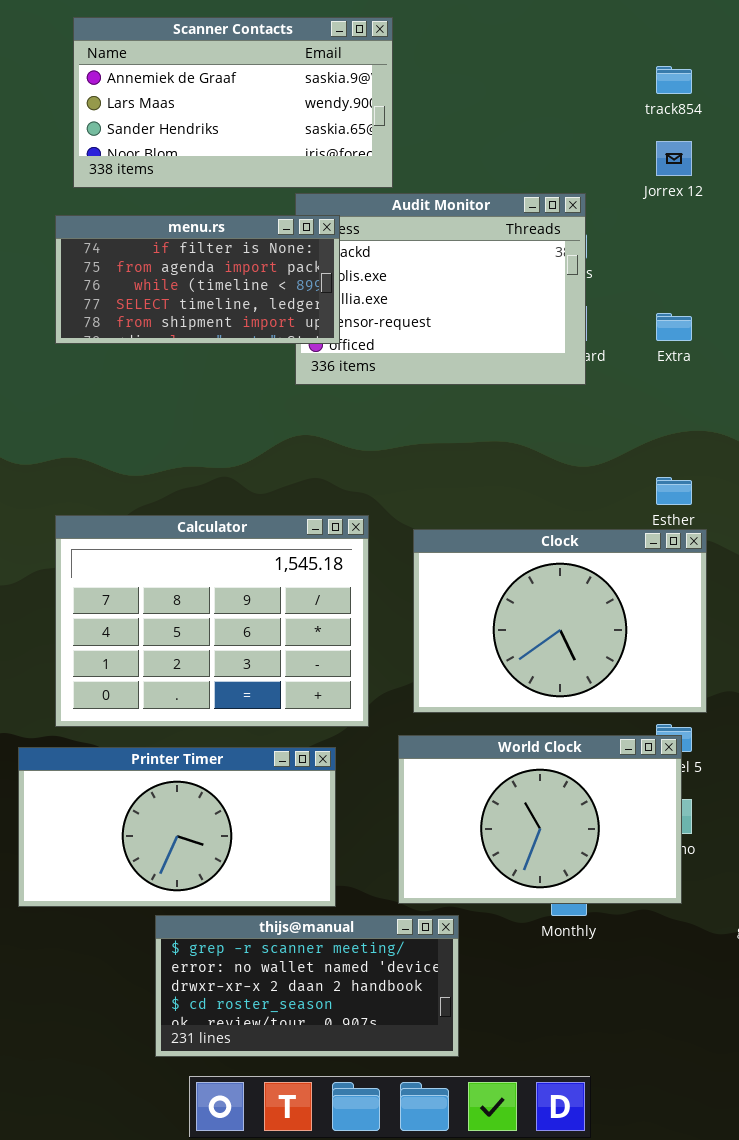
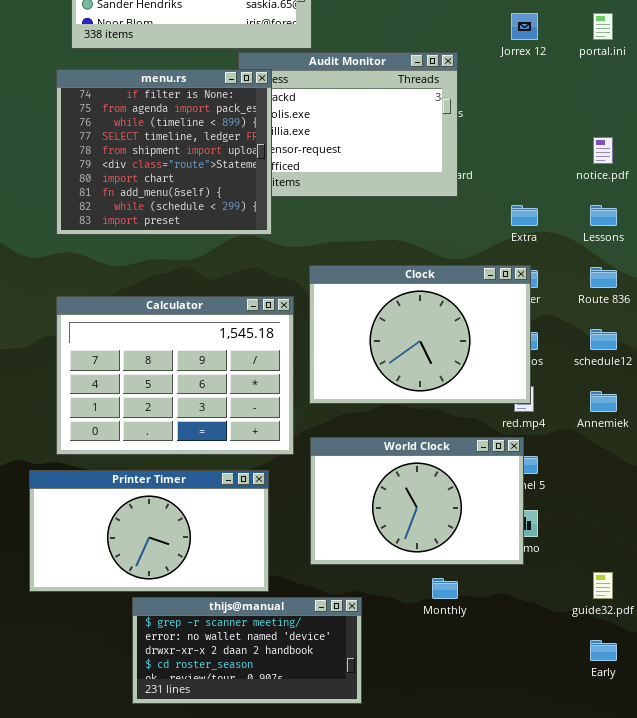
menu.rs: [55,215,340,344] -> [56,69,272,235], resized
Extra: [656,313,692,341] -> [511,205,538,226], moved
Clock: [413,529,707,713] -> [309,265,531,404], moved
World Clock: [398,735,682,904] -> [310,437,524,565], moved

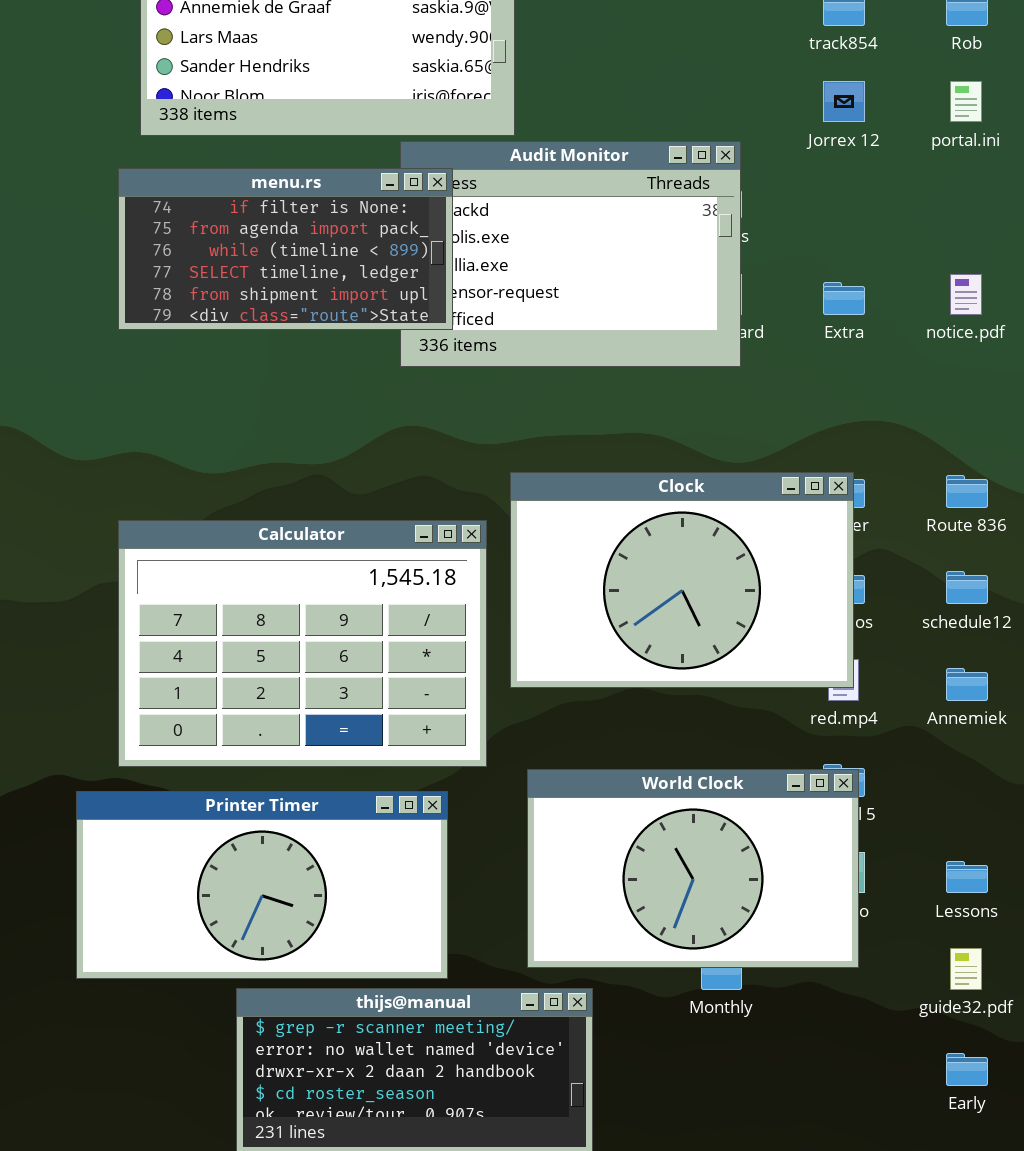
menu.rs: [56,69,272,235] -> [118,168,453,330], resized
Extra: [511,205,538,226] -> [823,282,865,315], moved
Lessons: [590,205,617,226] -> [946,861,988,893], moved
World Clock: [310,437,524,565] -> [527,769,859,968], moved

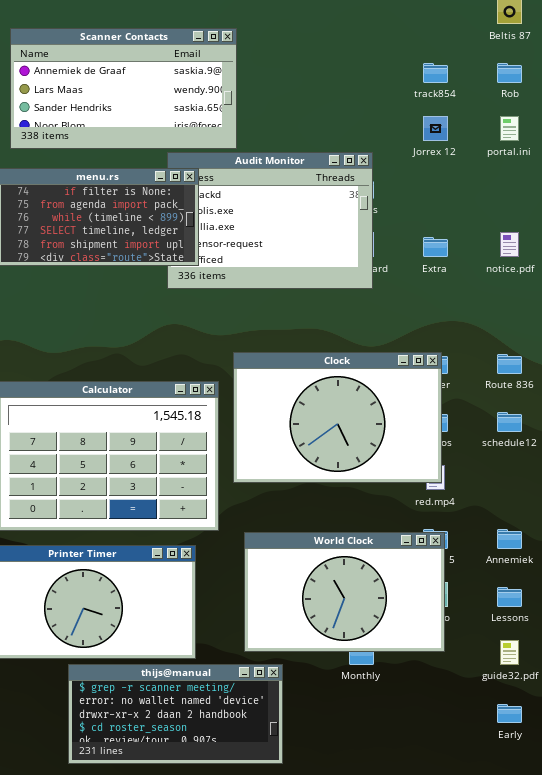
Annemiek: [946,668,988,701] -> [497,529,522,549], moved

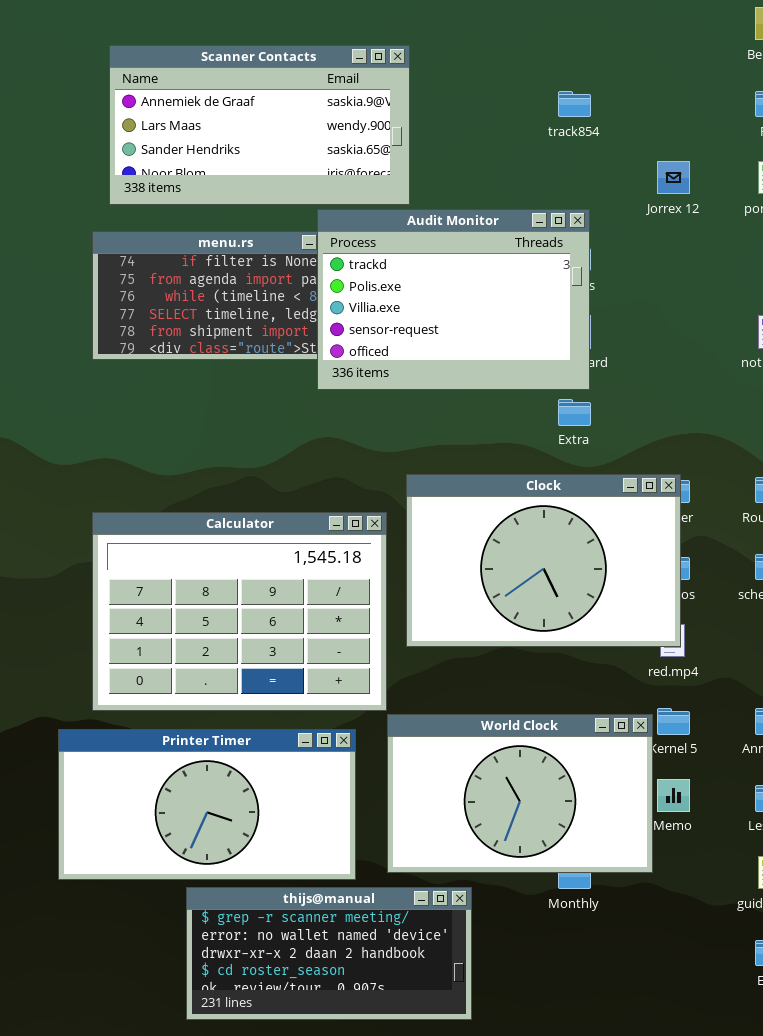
track854: [423,63,448,83] -> [558,91,591,117], moved
Audit Monitor: [167,152,373,289] -> [317,209,590,390], raised
Extra: [423,237,448,257] -> [558,399,591,426], moved
World Clock: [244,532,445,652] -> [387,714,653,873], moved

